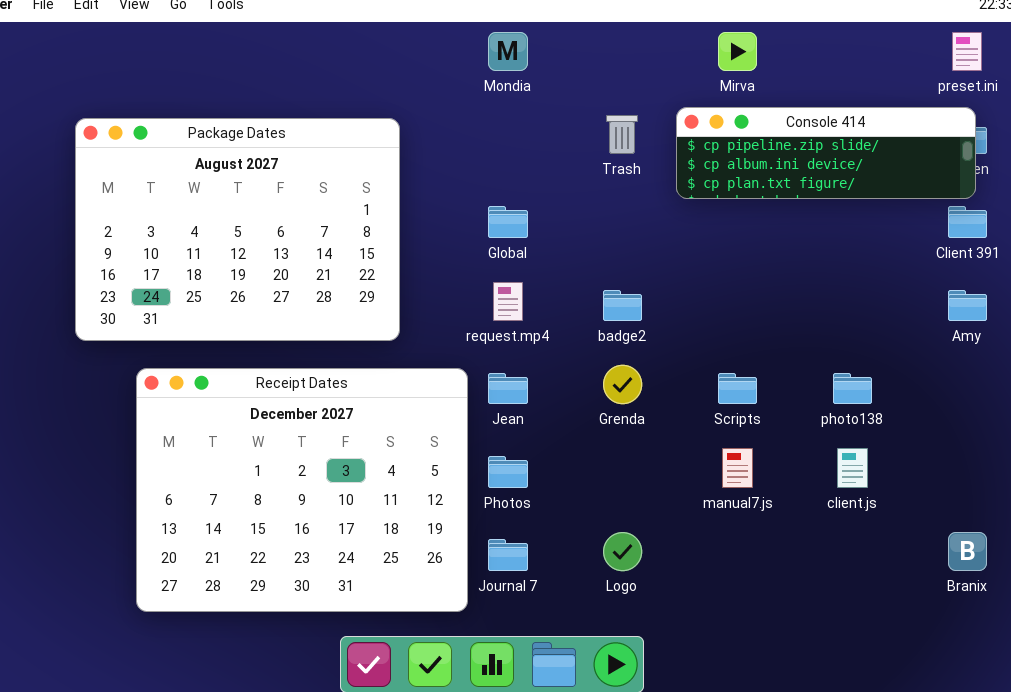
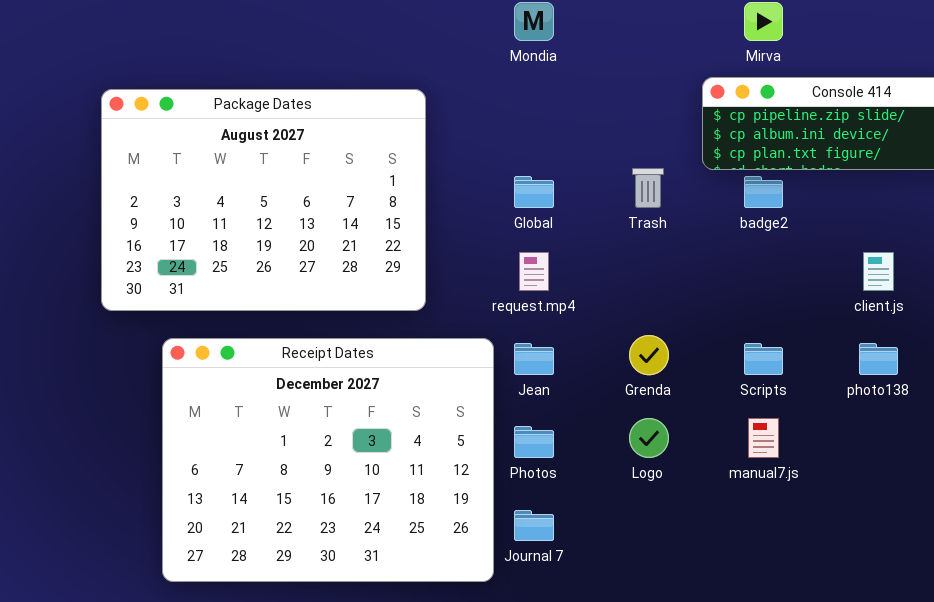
Trash: [606,115,638,154] -> [632,168,664,208], moved
badge2: [603,290,642,321] -> [744,176,783,208], moved
client.js: [837,448,868,488] -> [863,252,894,291], moved
Logo: [603,532,642,571] -> [629,418,669,458], moved

